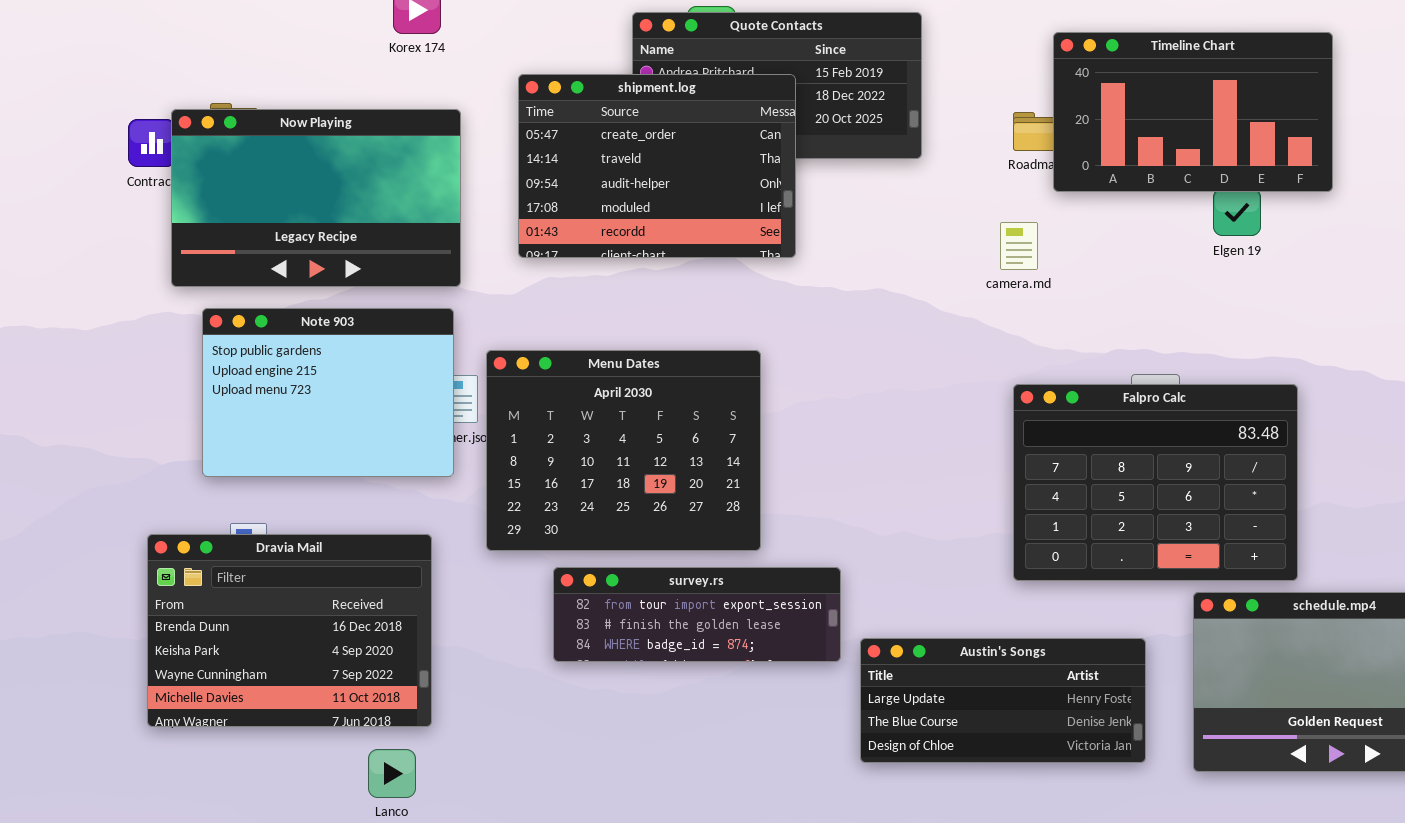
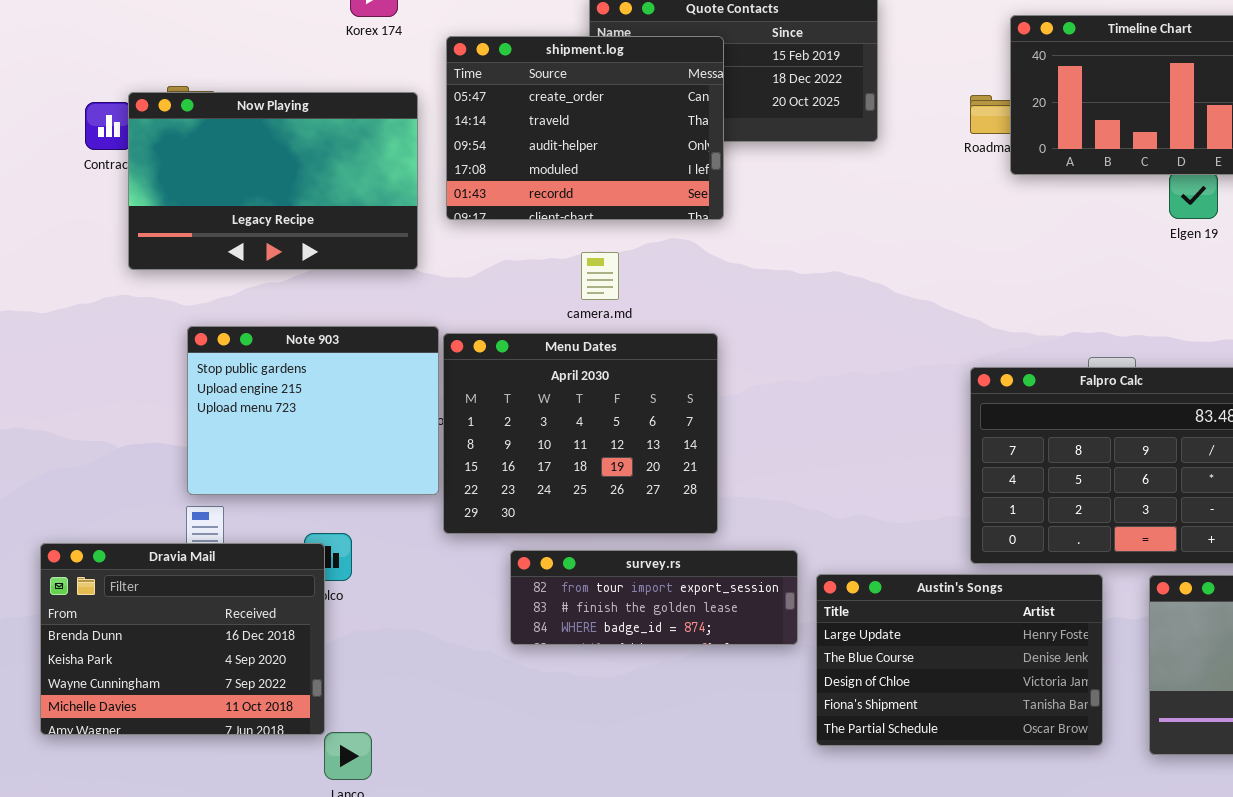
shipment.log: [518,74,796,258] -> [446,36,724,220], moved
camera.md: [1000,222,1038,270] -> [581,252,619,300], moved
Note 903: [202,308,454,477] -> [187,326,439,495], moved
Dravia Mail: [147,534,432,727] -> [40,543,325,735], moved
Austin's Songs: [860,638,1146,763] -> [816,574,1103,746], resized

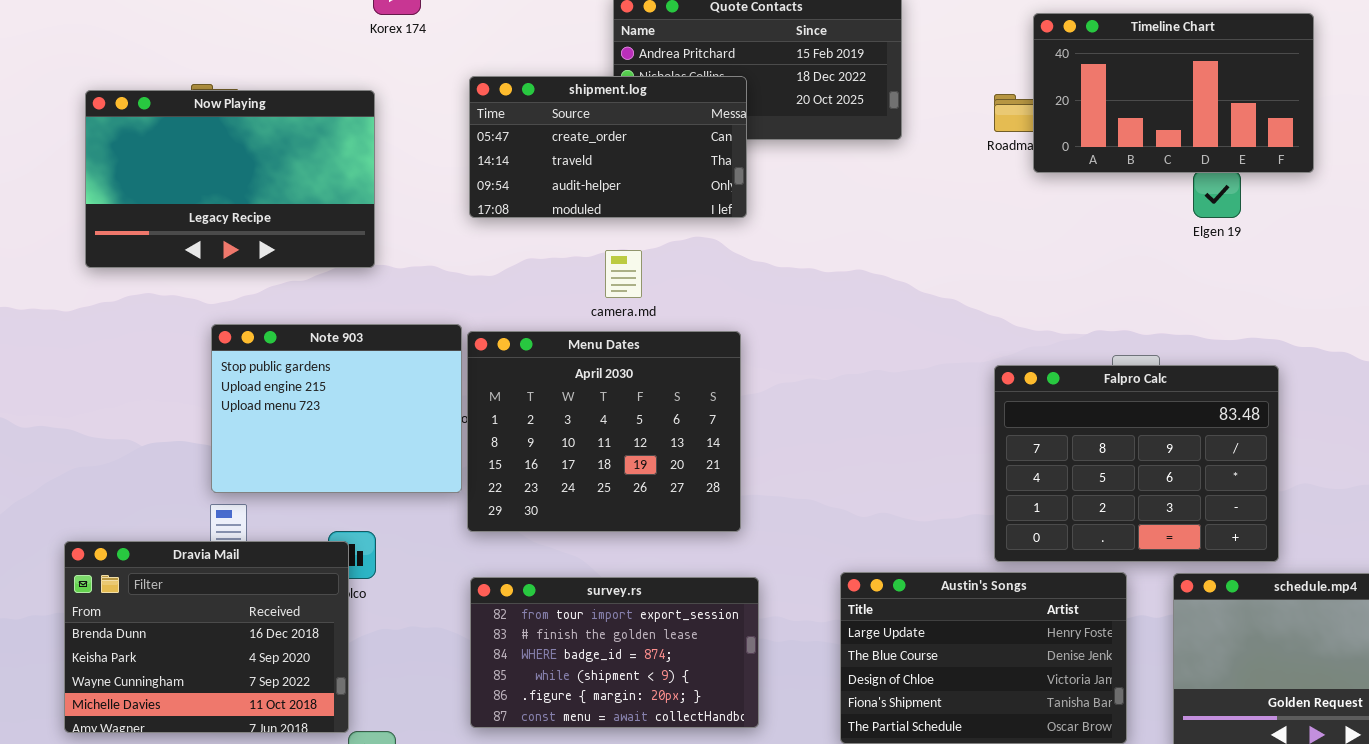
shipment.log: [446,36,724,220] -> [469,76,747,218], resized
Now Playing: [128,92,418,270] -> [85,90,375,268], moved
survey.rs: [510,550,798,645] -> [470,577,759,728], moved, resized

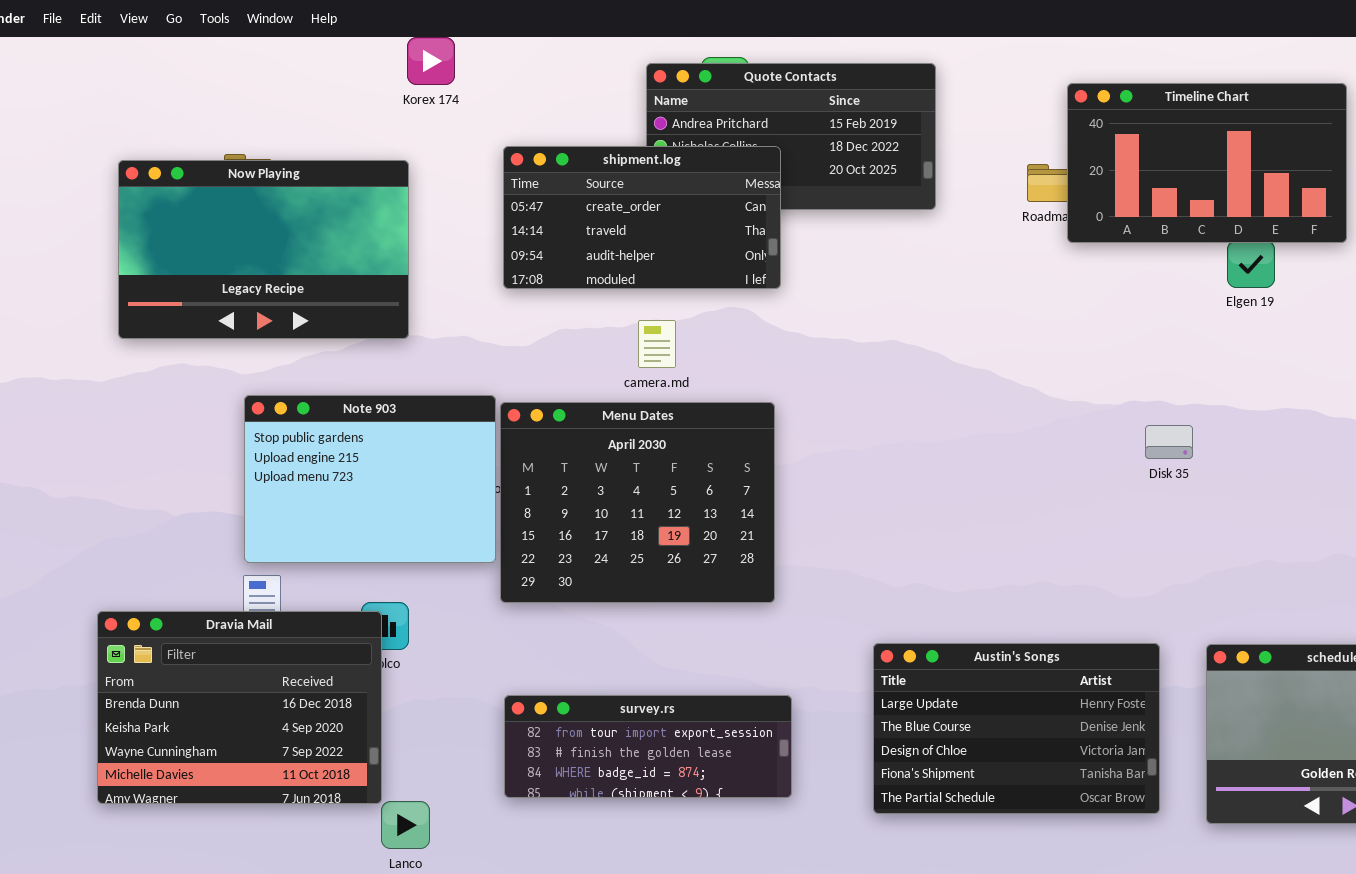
Falpro Calc: [994,365,1279,562] -> none, closed
survey.rs: [470,577,759,728] -> [504,695,792,798], resized

